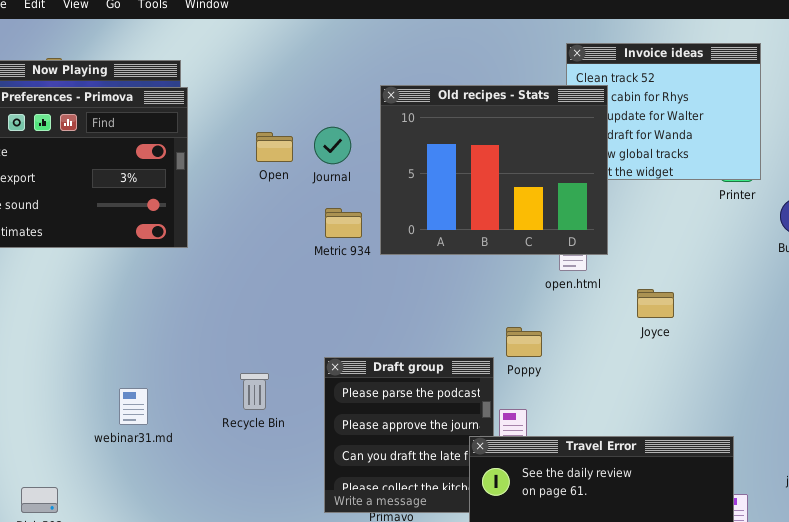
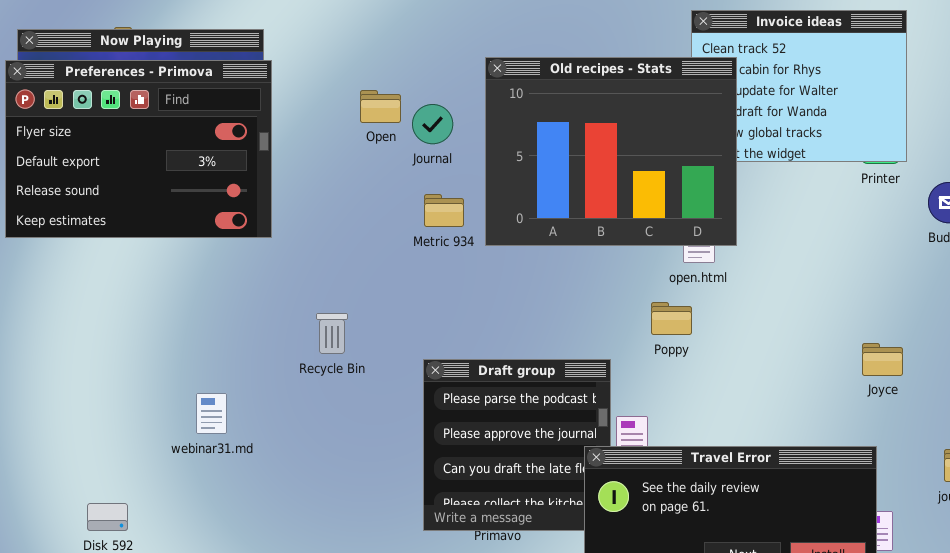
Open: [256,132,293,162] -> [360,90,401,123], moved
Joyce: [637,289,674,318] -> [862,343,903,376], moved
Poppy: [506,327,542,357] -> [651,302,692,335], moved
Recycle Bin: [240,373,269,410] -> [316,313,348,354], moved

